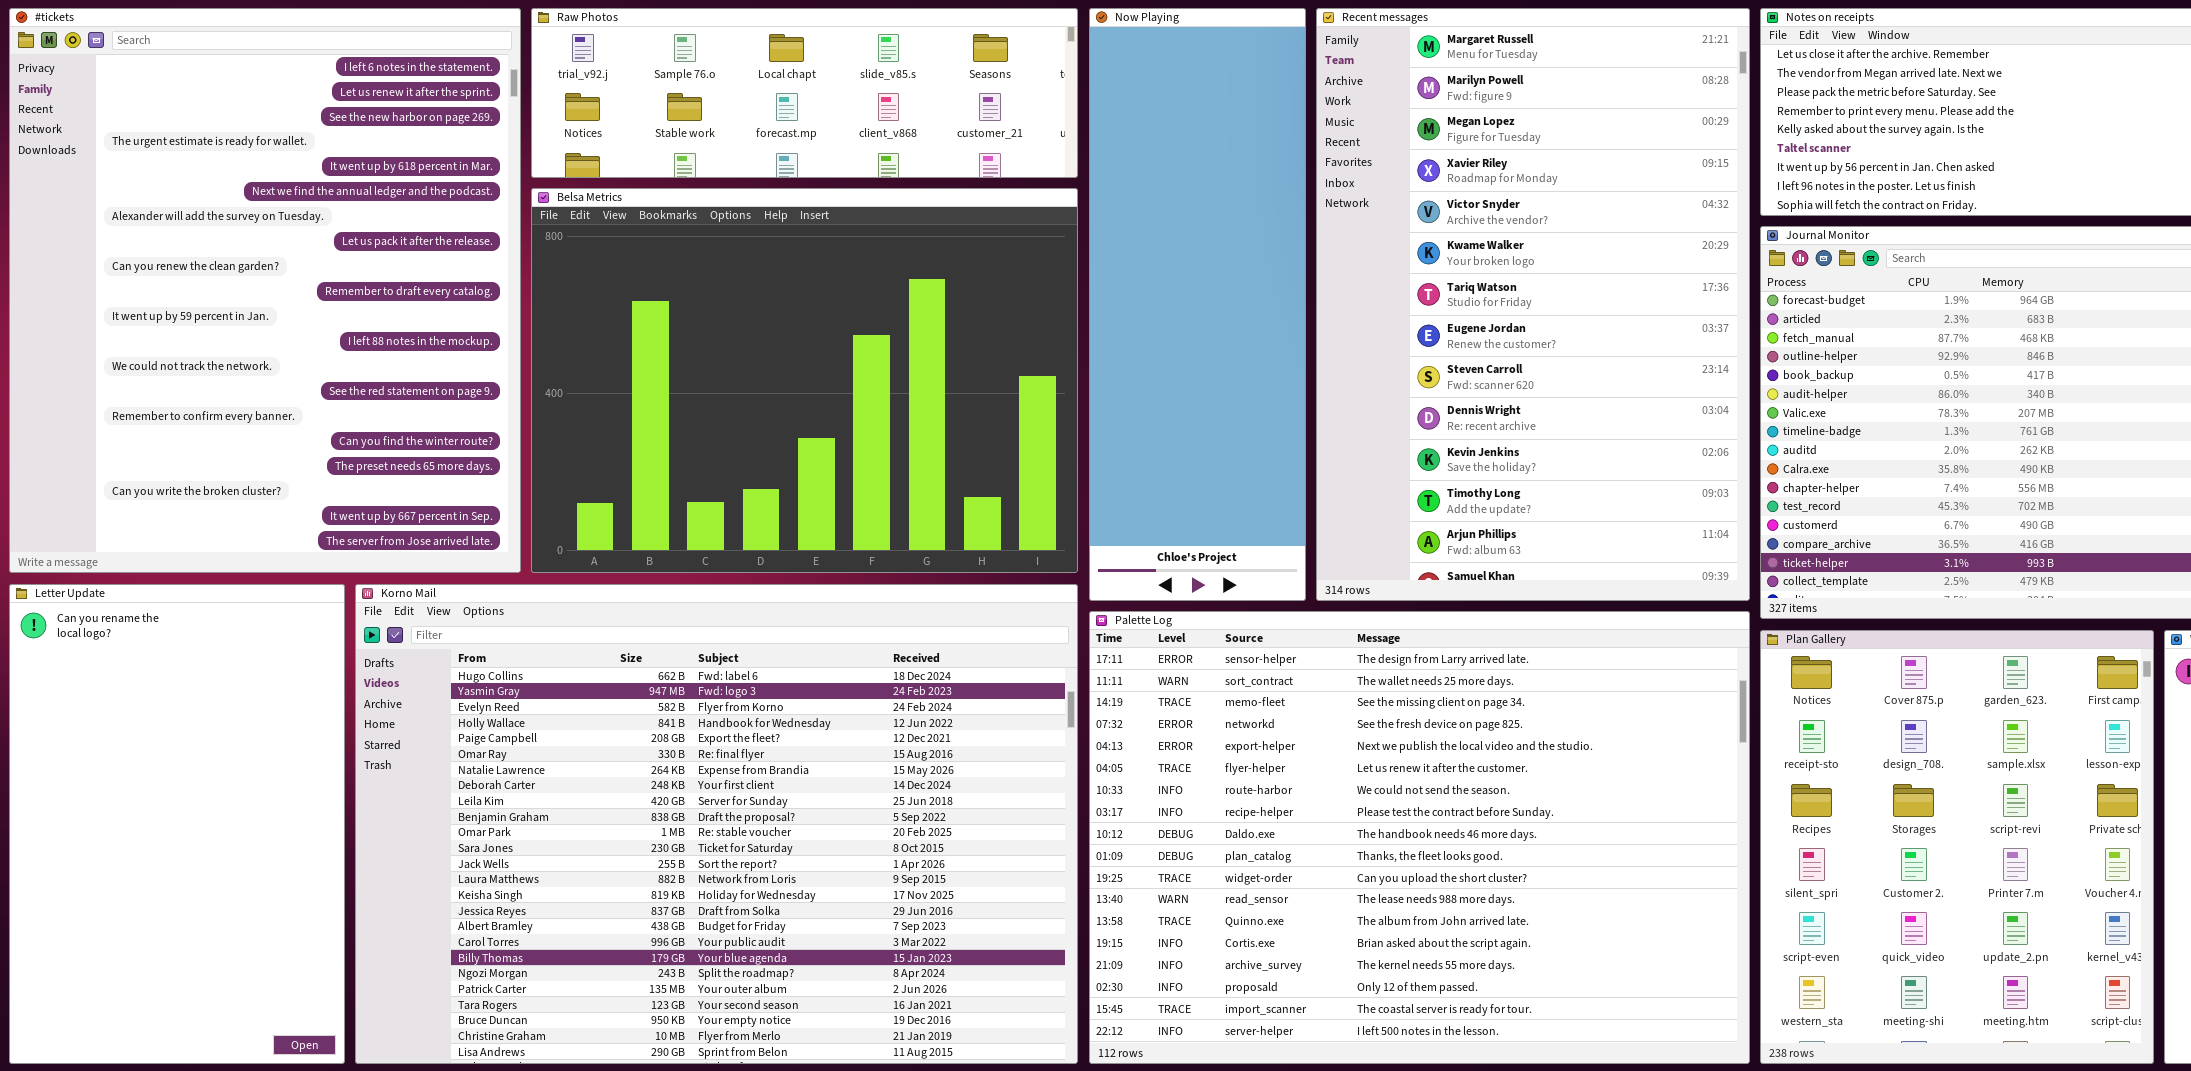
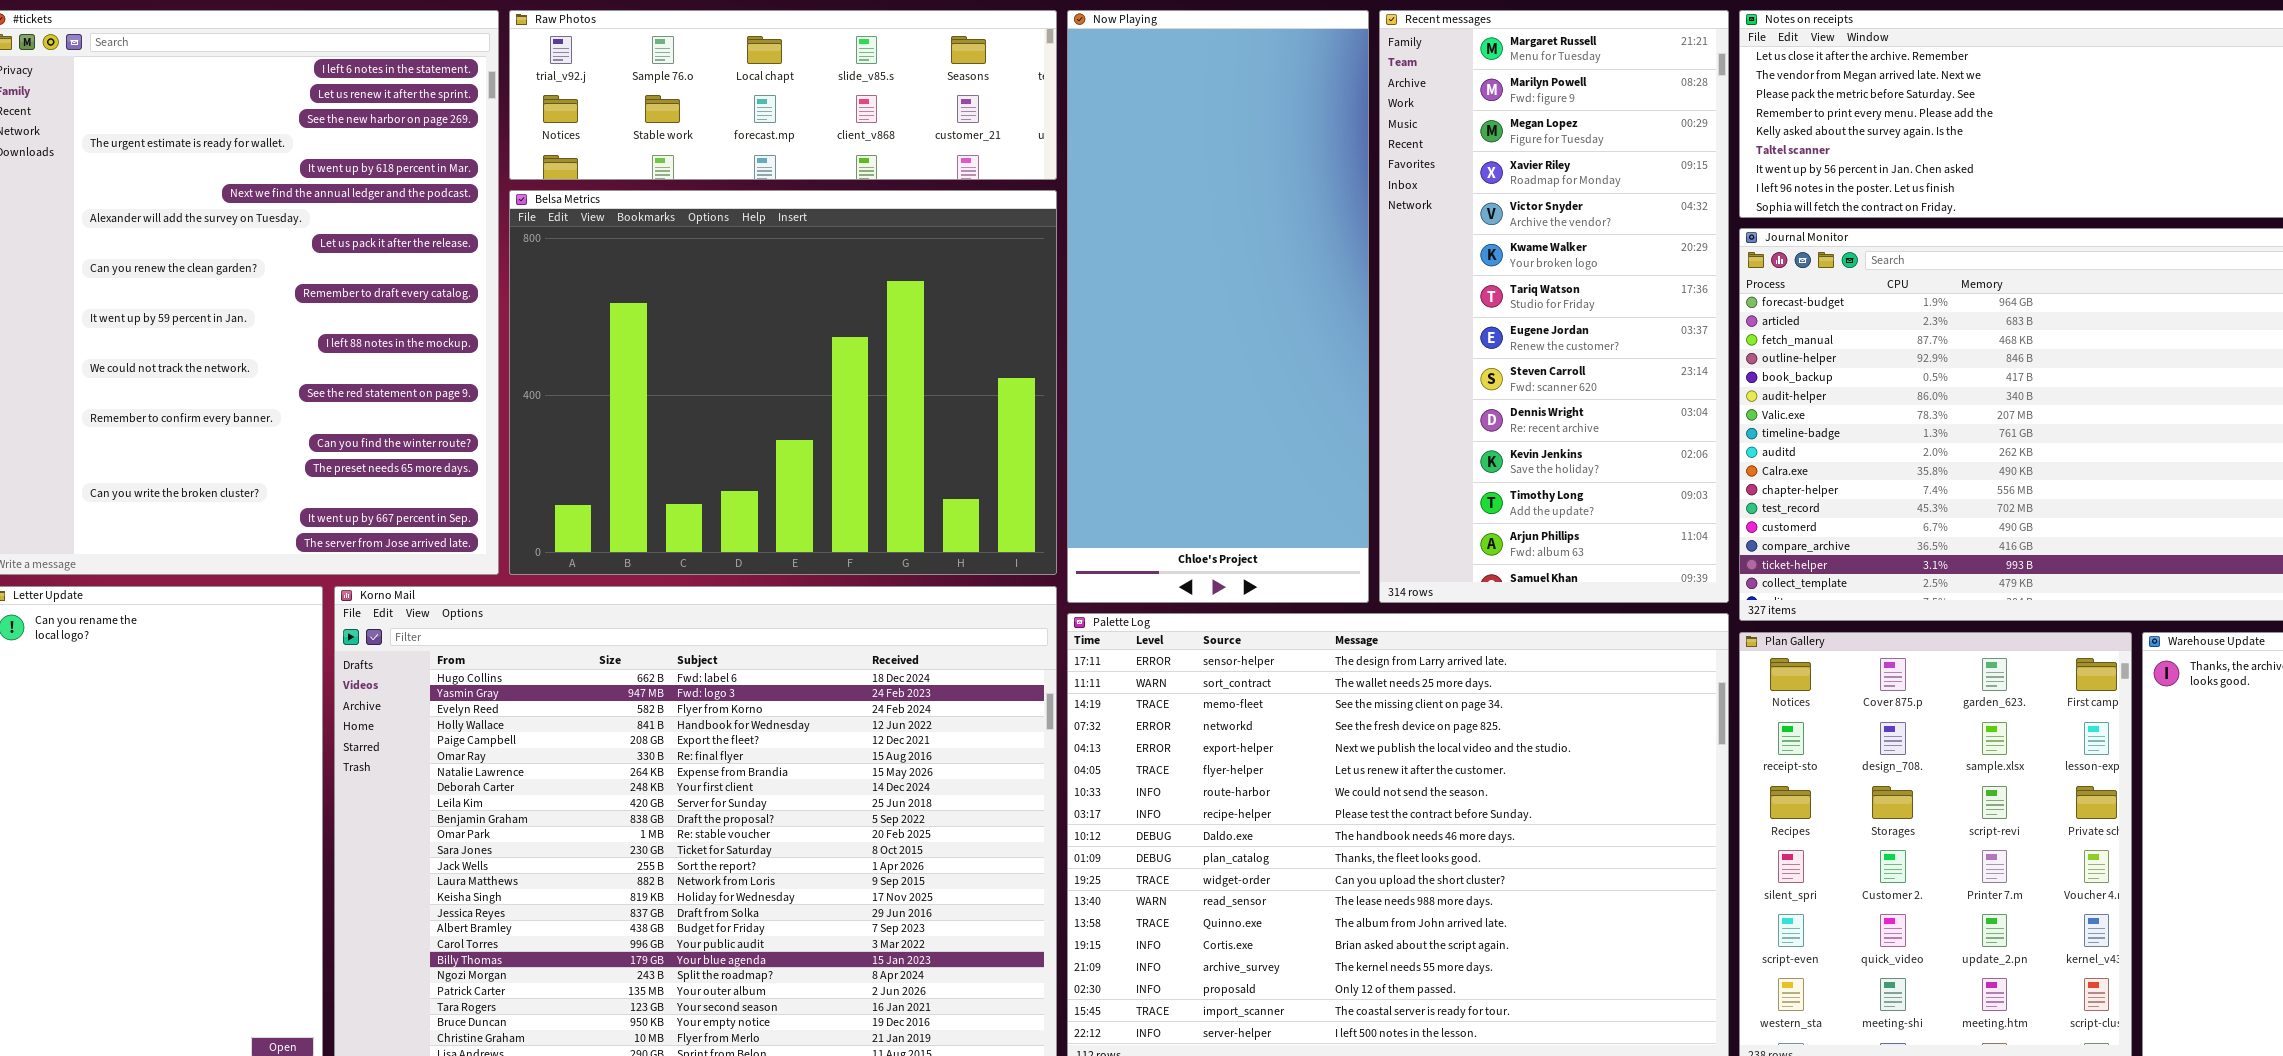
Now Playing: [1089,8,1306,601] -> [1067,10,1369,603], resized
Recent messages: [1316,8,1750,601] -> [1379,10,1729,603], resized

